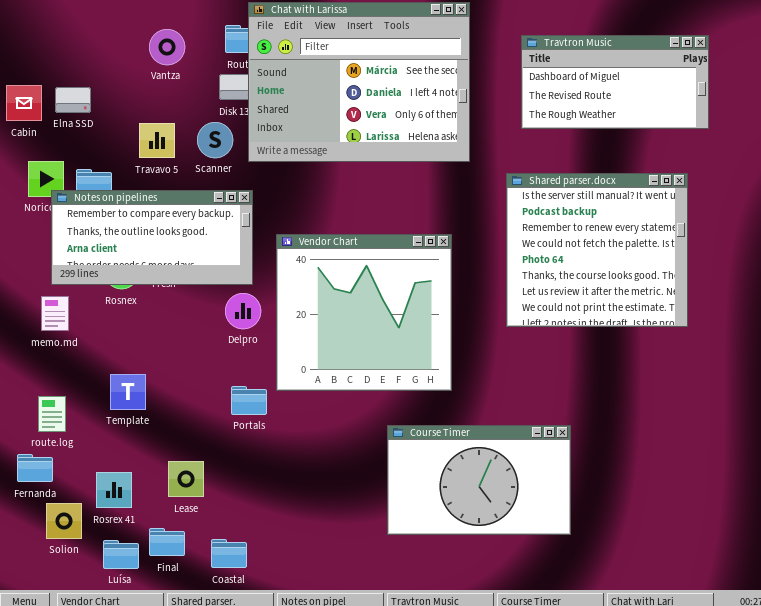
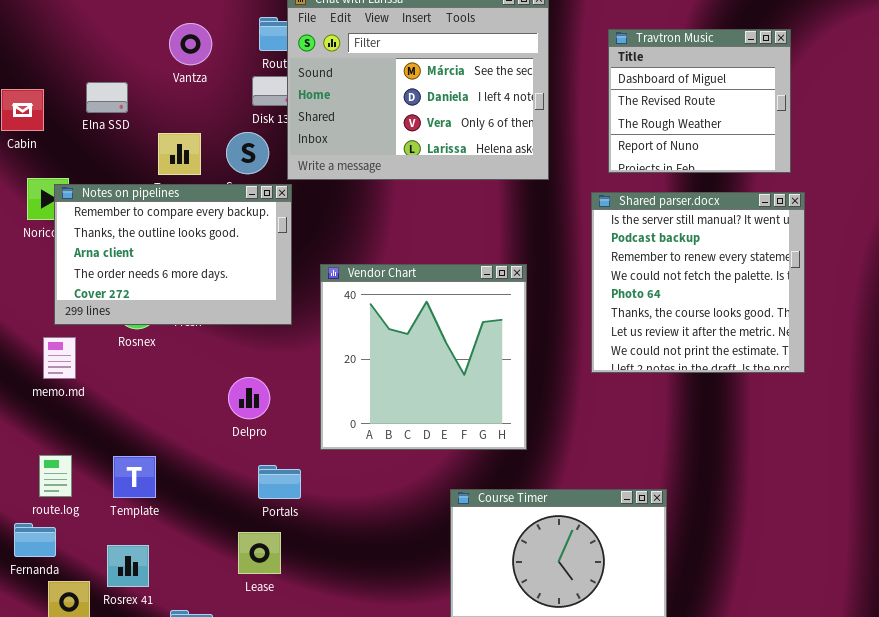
Travtron Music: [521,35,709,129] -> [608,29,791,173], resized
Elna SSD: [55,87,91,113] -> [86,82,128,113], moved
Notes on pipelines: [51,190,253,285] -> [54,184,292,325], resized
Delpro: [225,293,261,329] -> [228,377,270,419], moved
Template: [110,374,146,410] -> [113,456,156,498], moved
Portals: [231,386,267,415] -> [258,465,301,499], moved
Lease: [168,461,204,497] -> [238,532,281,574], moved

